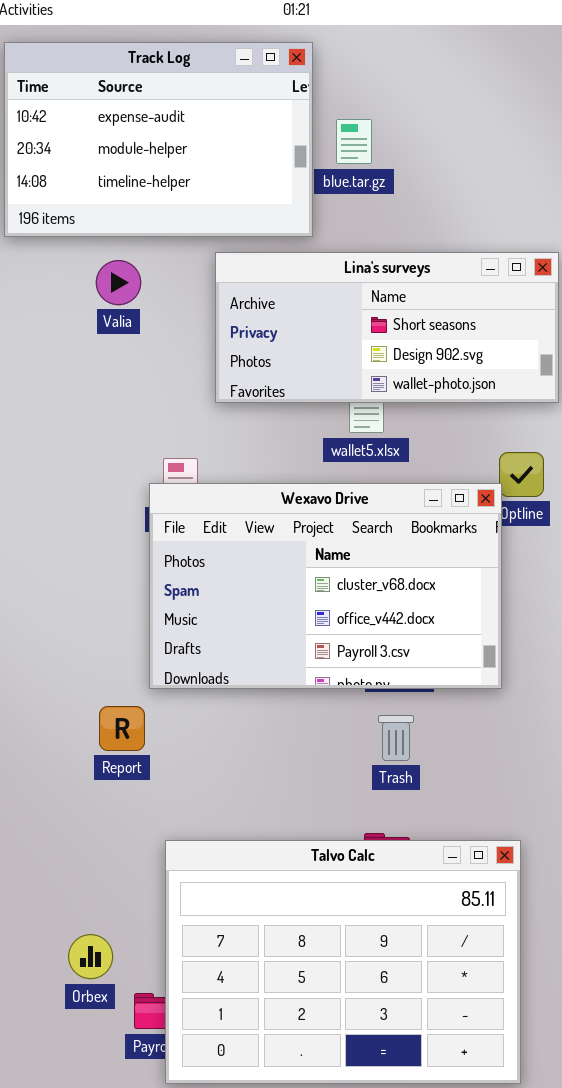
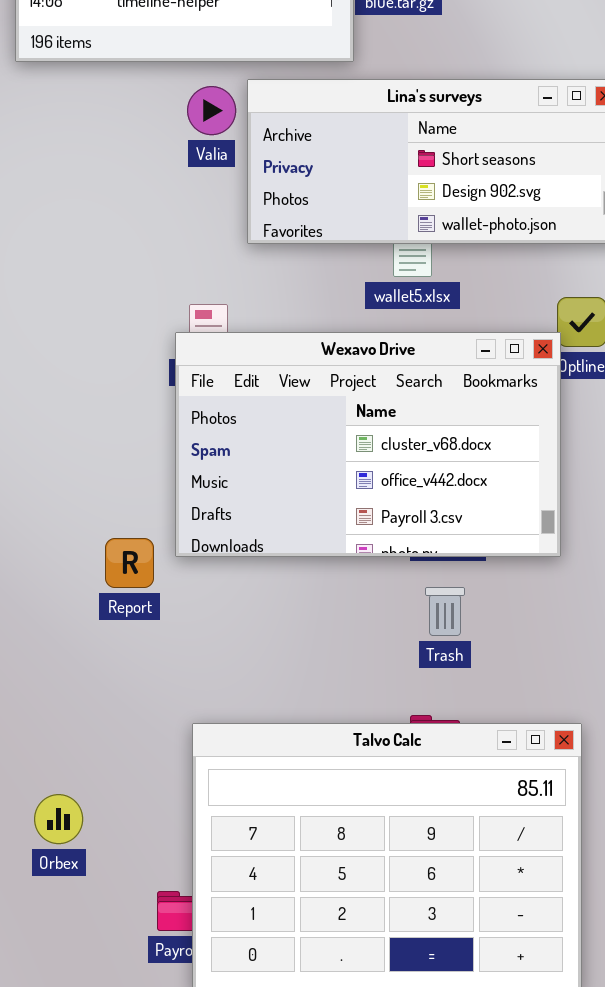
Valia: [96,260,141,305] -> [187,86,236,135], moved
Report: [99,706,145,751] -> [105,538,154,588], moved
Orbex: [68,934,113,979] -> [34,794,83,844], moved

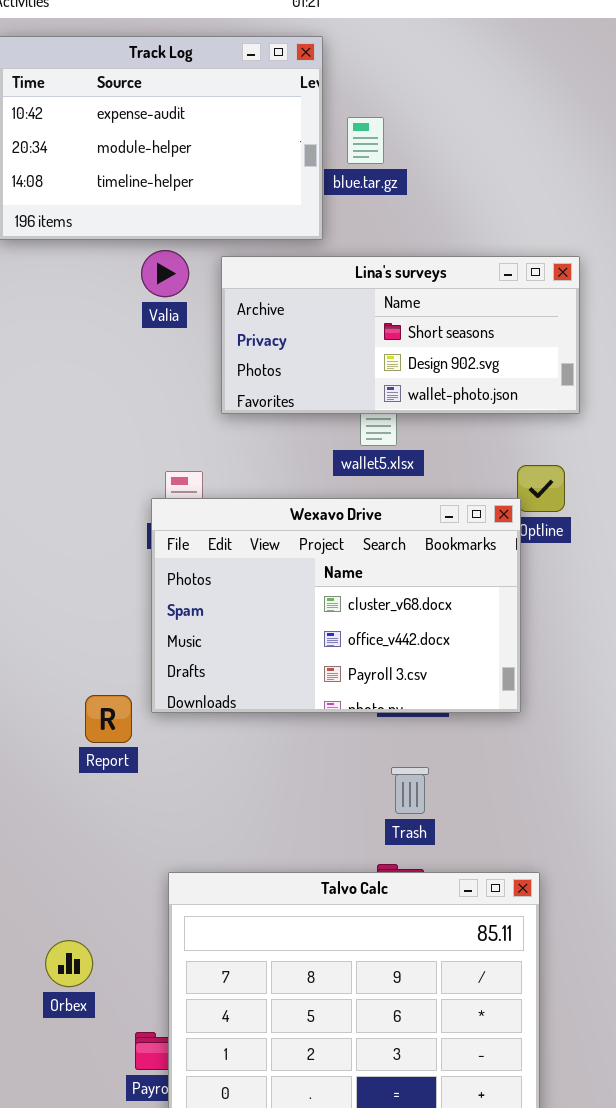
Valia: [187,86,236,135] -> [141,250,189,297], moved
Trash: [425,587,465,636] -> [391,767,429,814], moved
Orbex: [34,794,83,844] -> [45,940,93,987], moved

